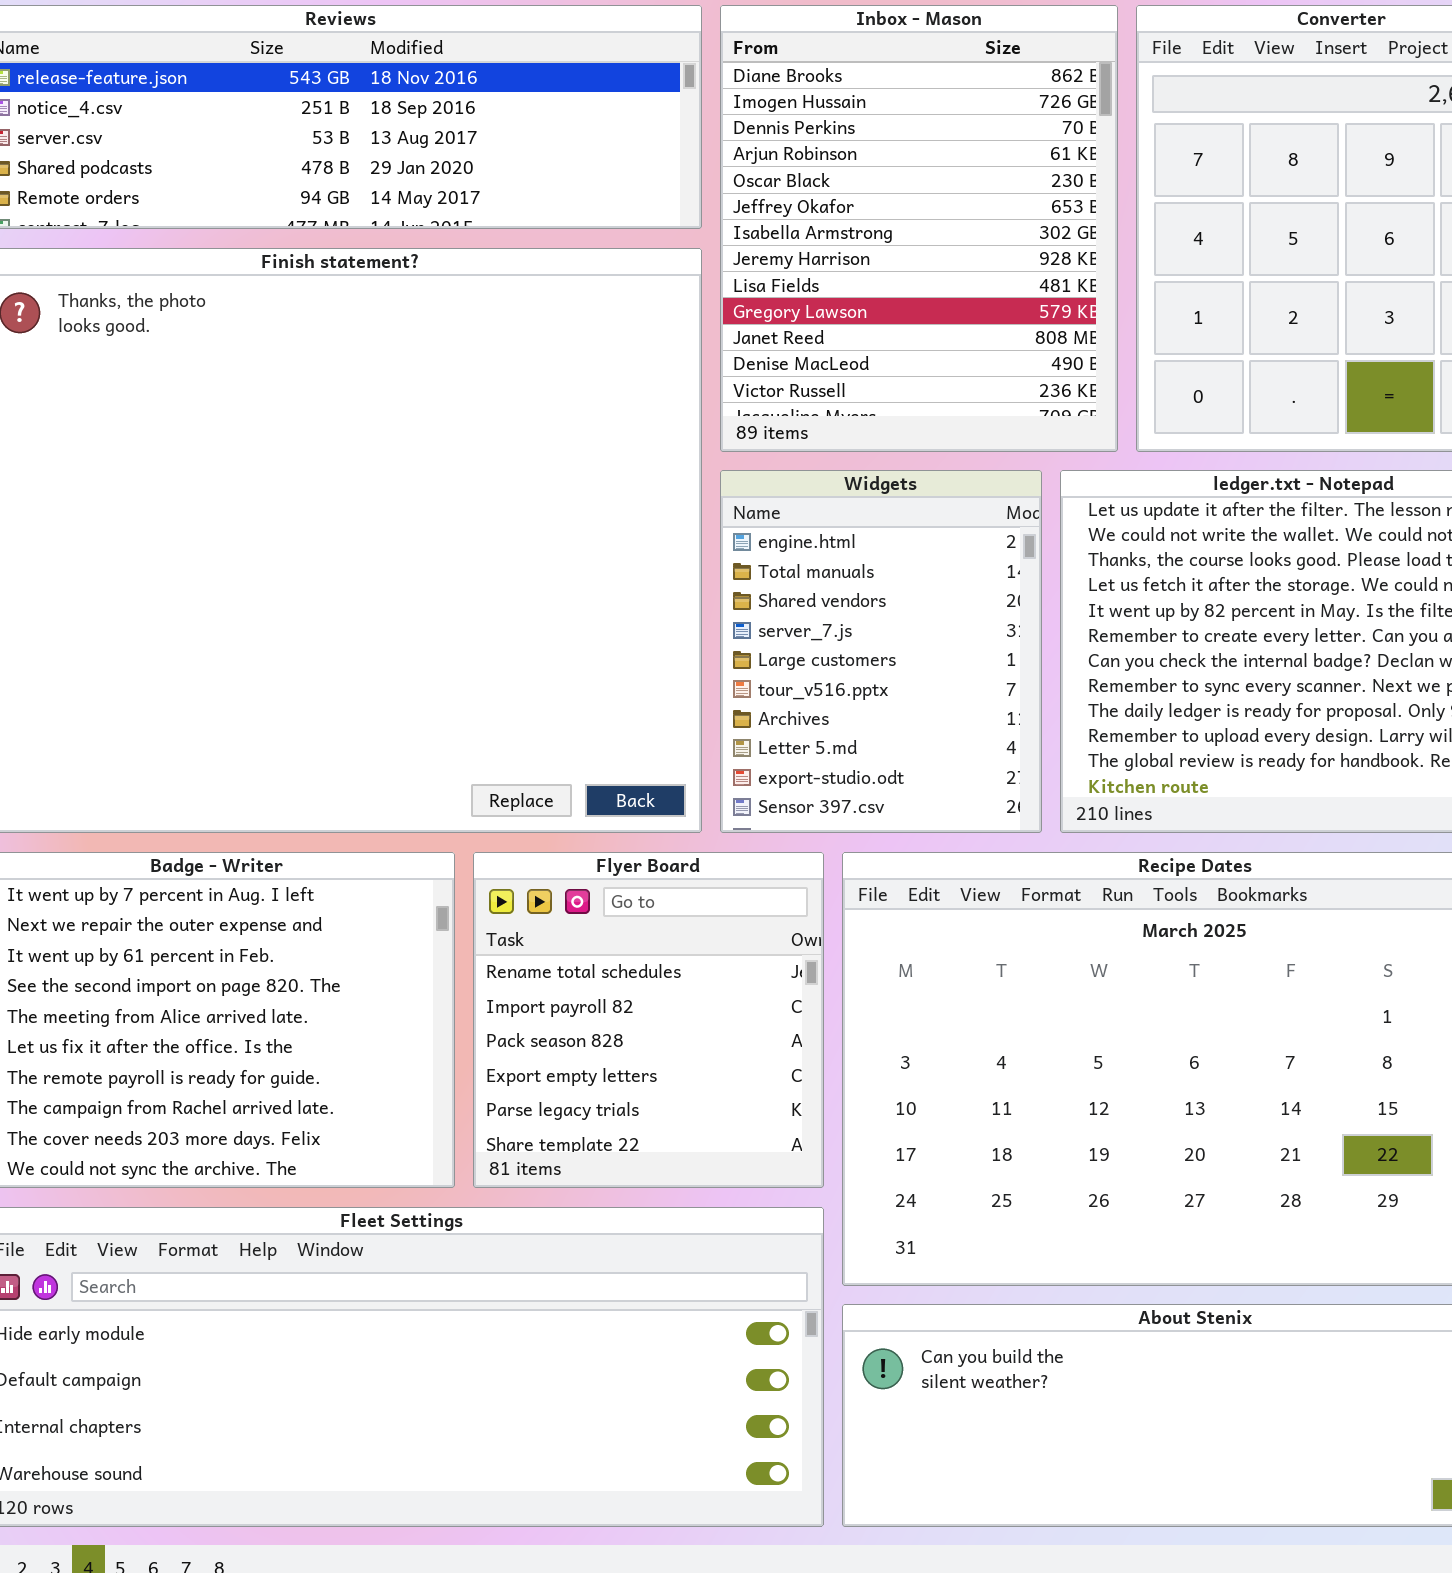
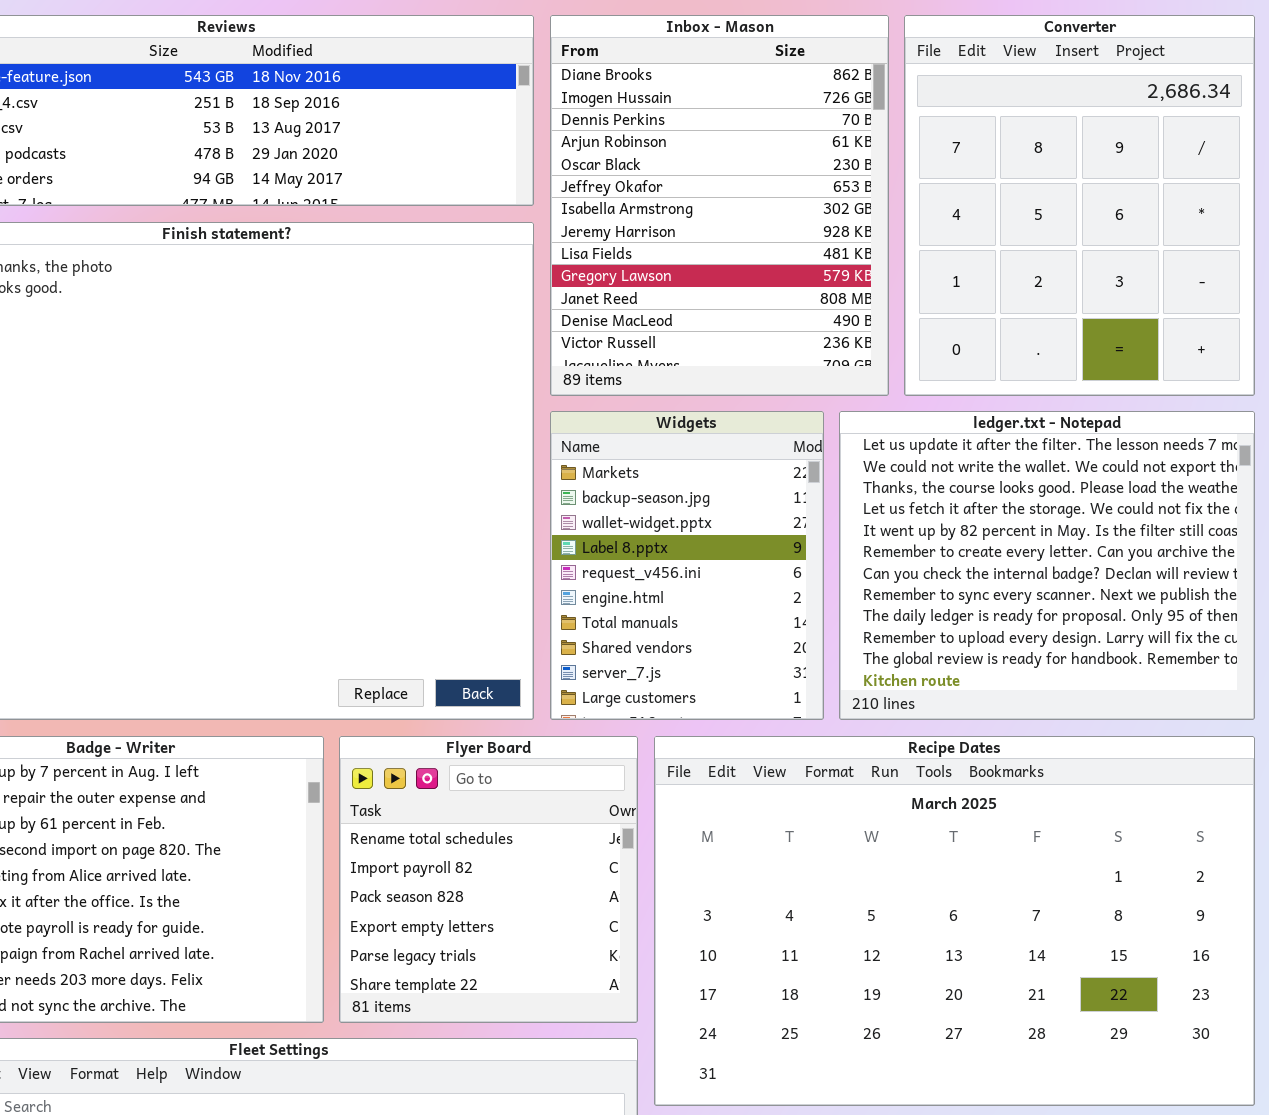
Widgets: [720,470,1042,833] -> [550,411,824,720], scrolled up 5 rows

